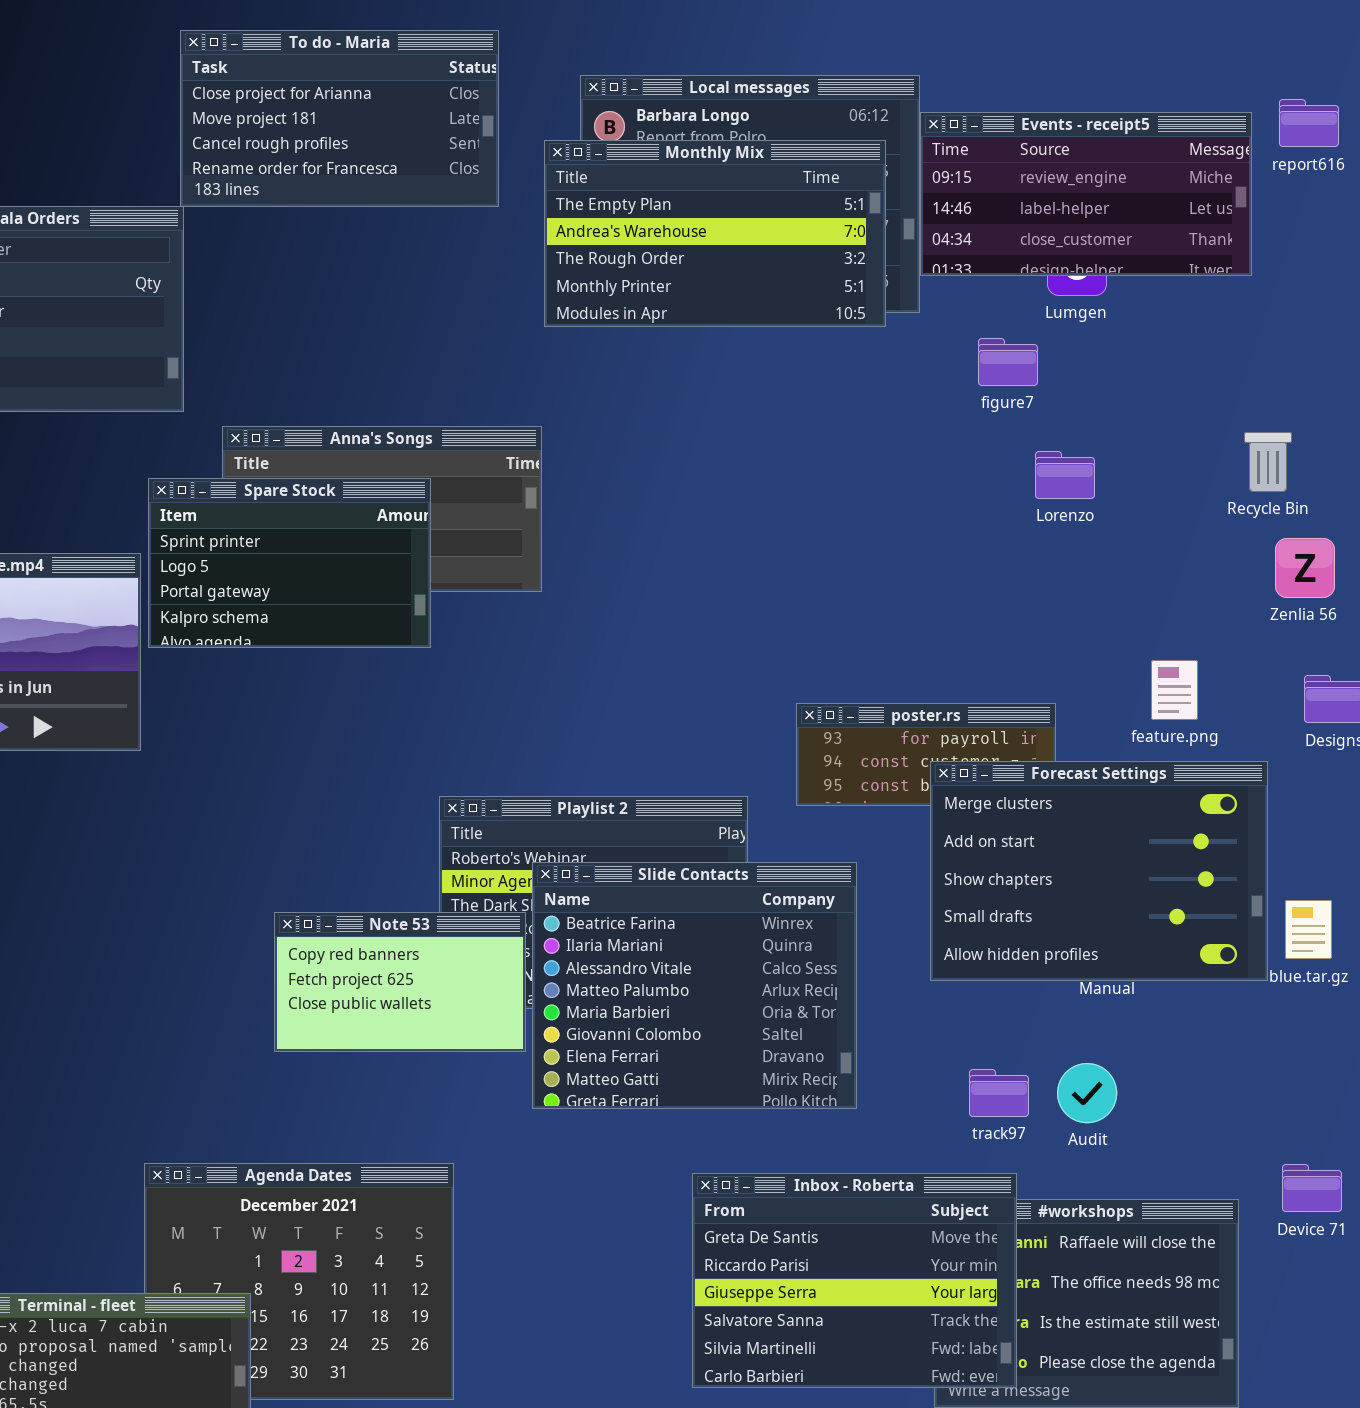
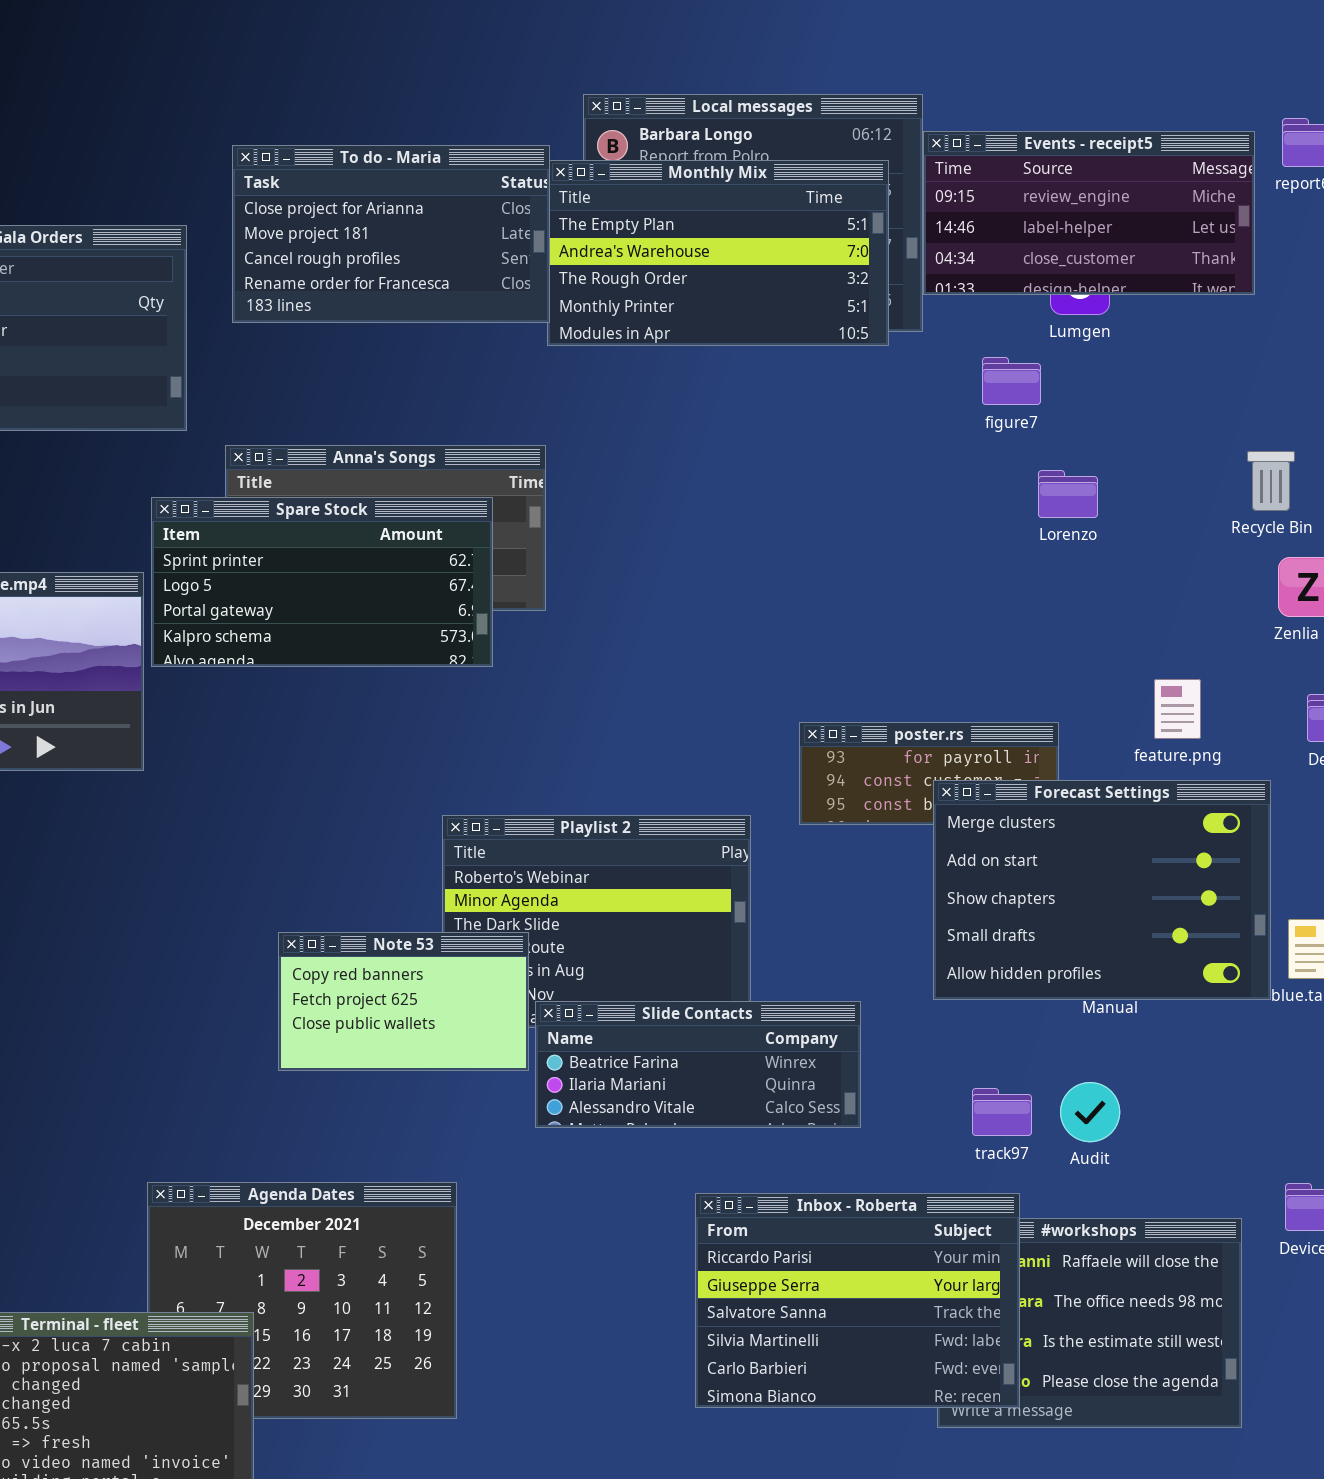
To do - Maria: [180,30,499,207] -> [232,145,550,323], moved
Spare Stock: [148,478,431,648] -> [151,497,493,667], resized
Slide Contacts: [532,862,857,1109] -> [535,1001,861,1128], resized
Inbox - Roberta: [692,1173,1017,1388] -> [695,1193,1020,1408], scrolled down 1 row

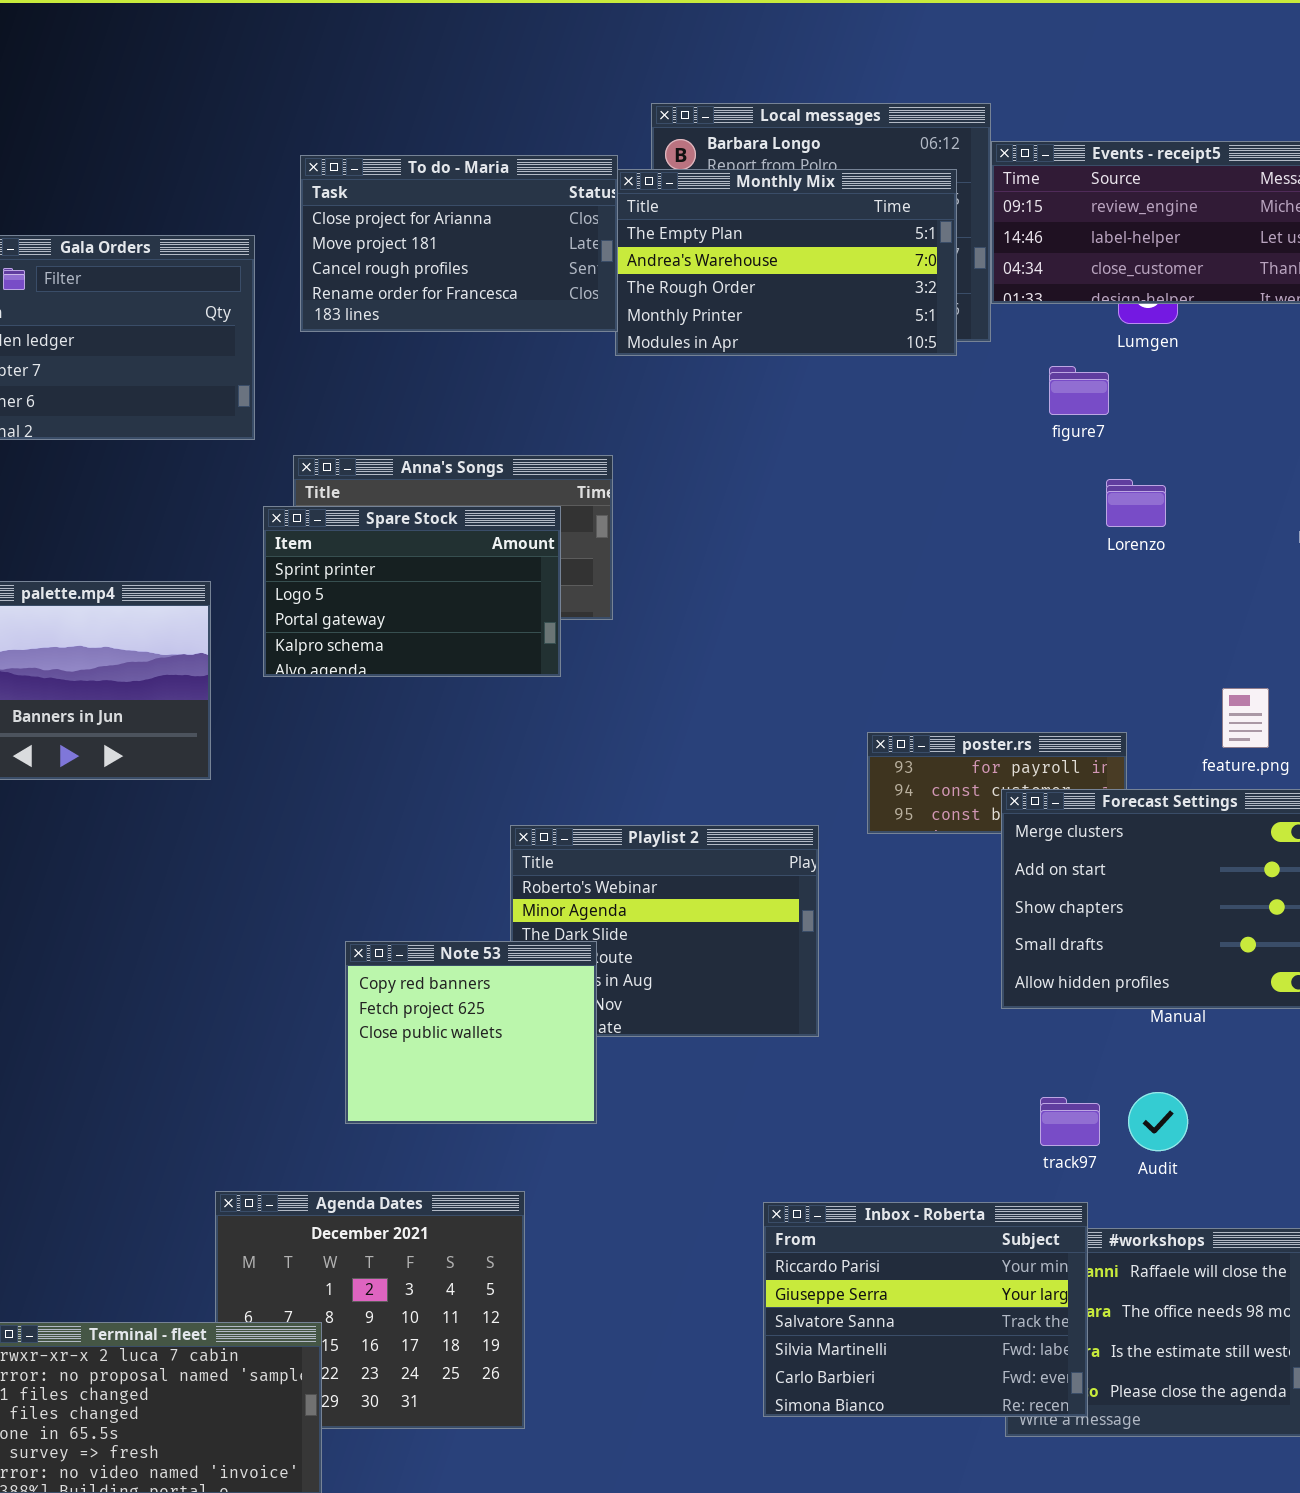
Spare Stock: [151,497,493,667] -> [263,506,561,677], resized
Note 53: [278,932,529,1071] -> [345,941,597,1124], resized
Slide Contacts: [535,1001,861,1128] -> none, closed

